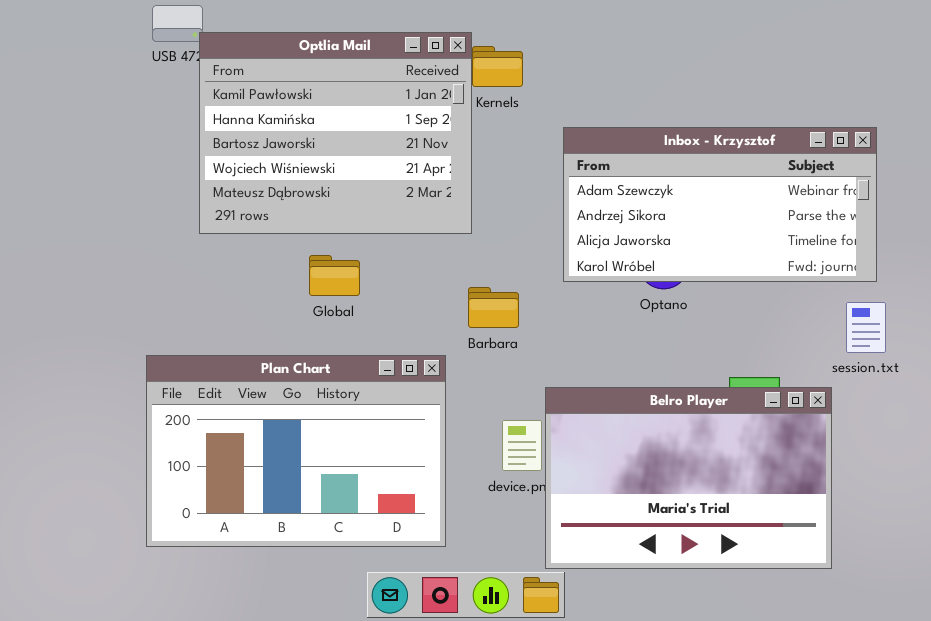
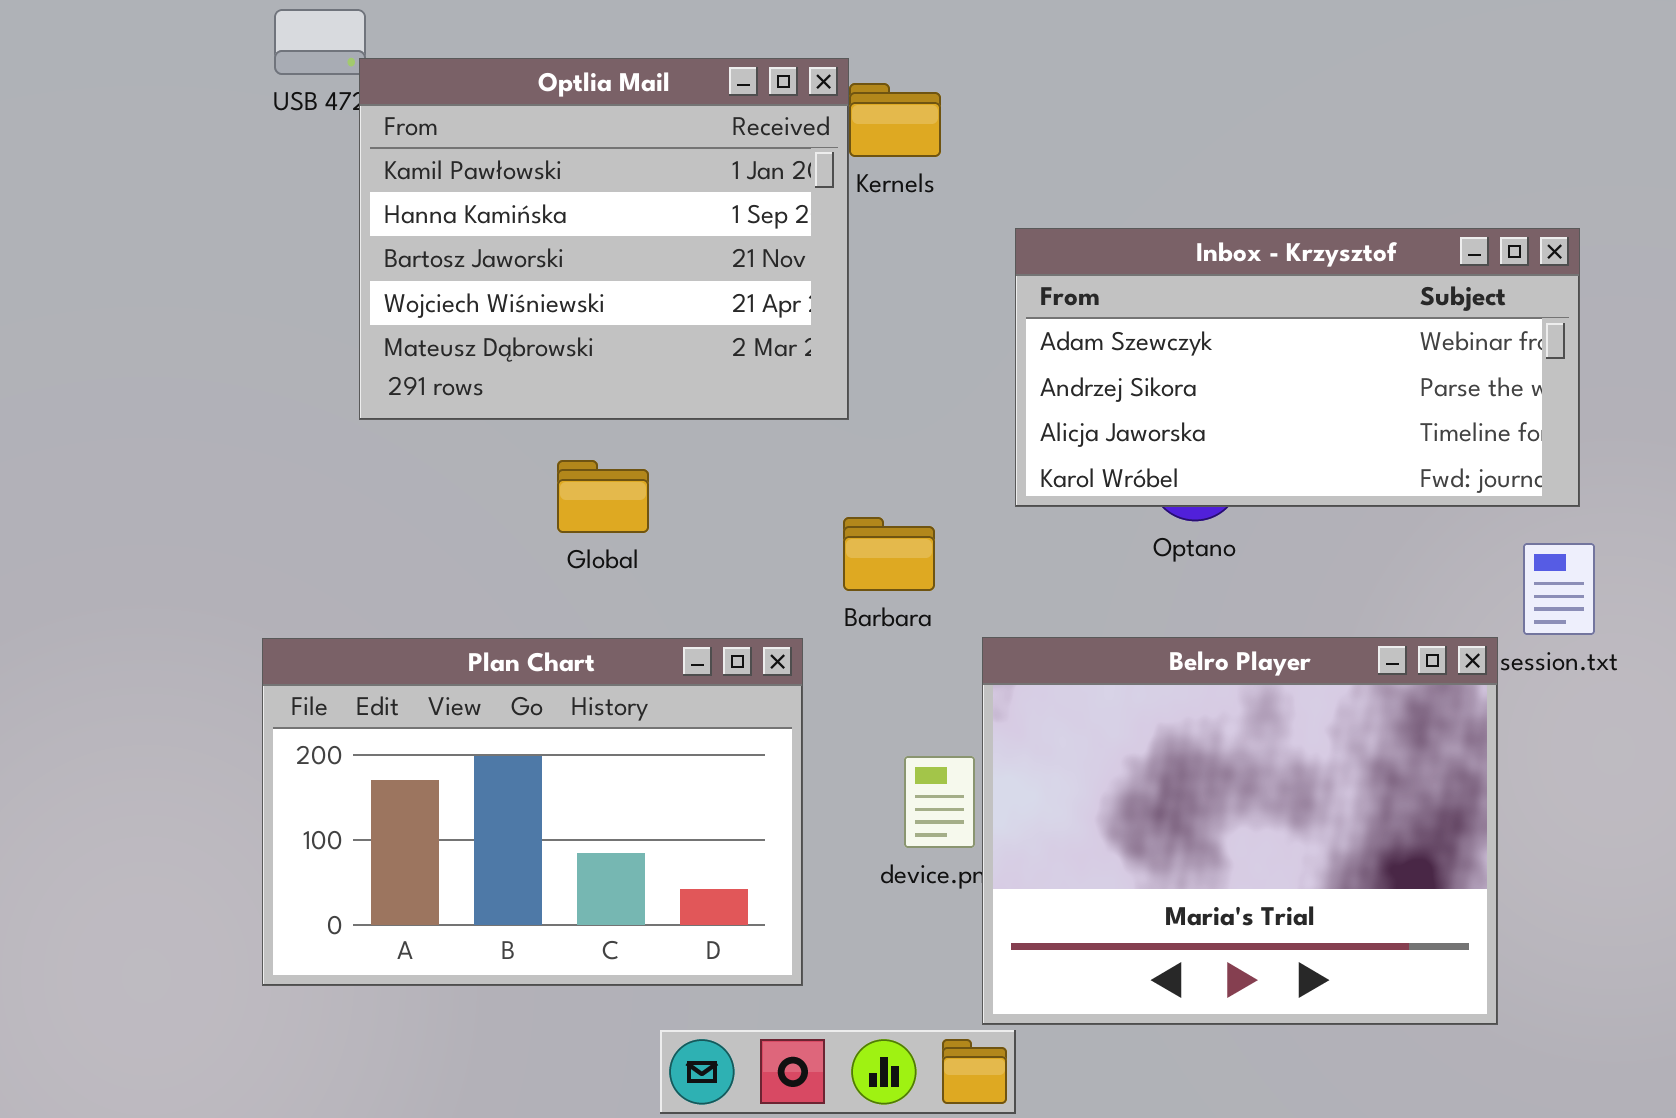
Belro Player: [545,387,832,569] -> [982,637,1498,1025], resized

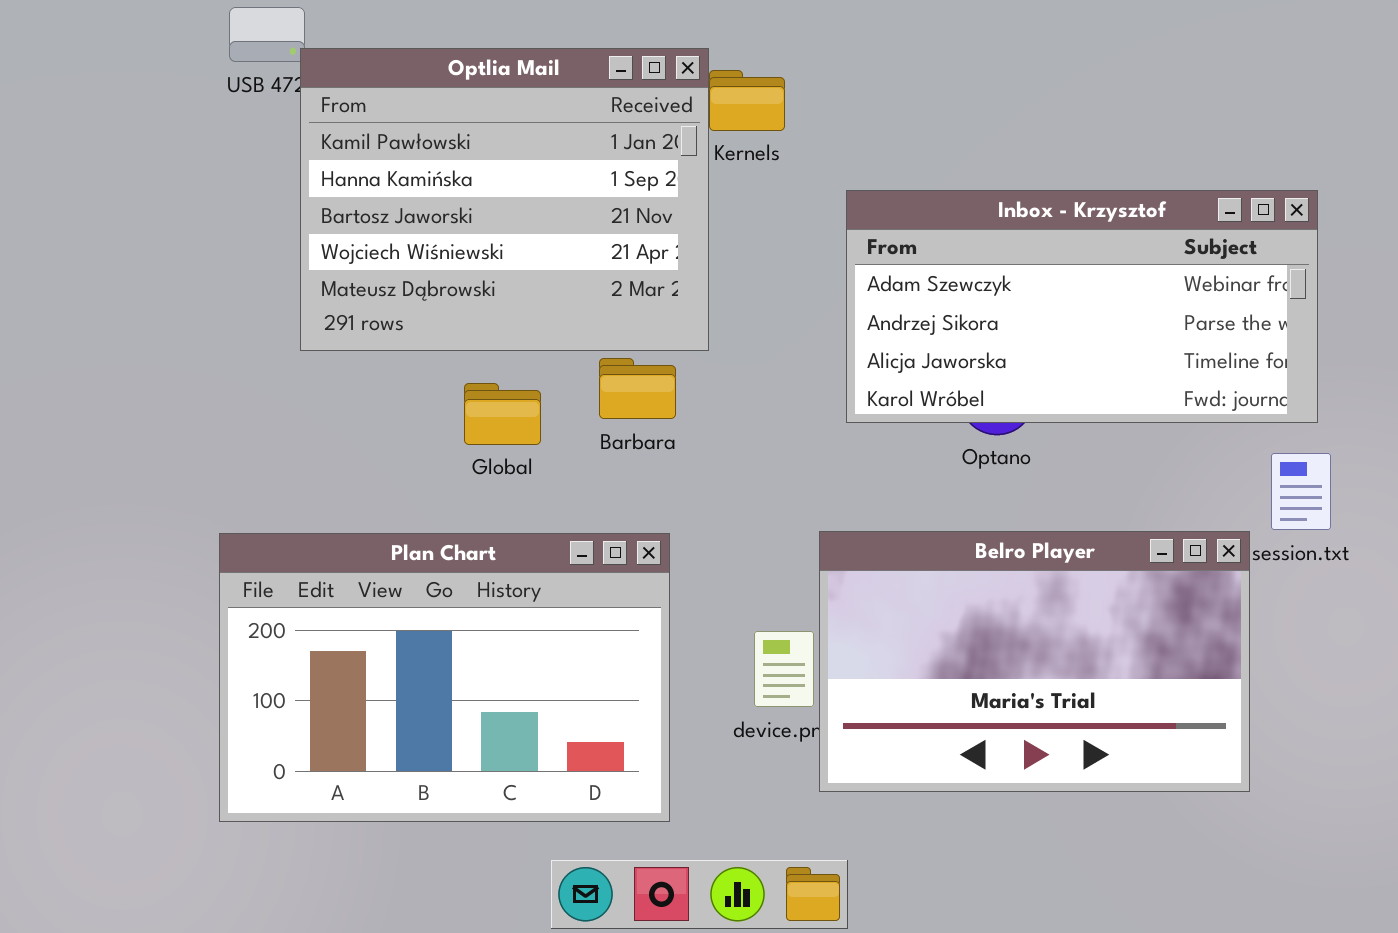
Barbara: [843,517,935,591] -> [599,358,676,419], moved
Belro Player: [982,637,1498,1025] -> [819,531,1250,792], resized

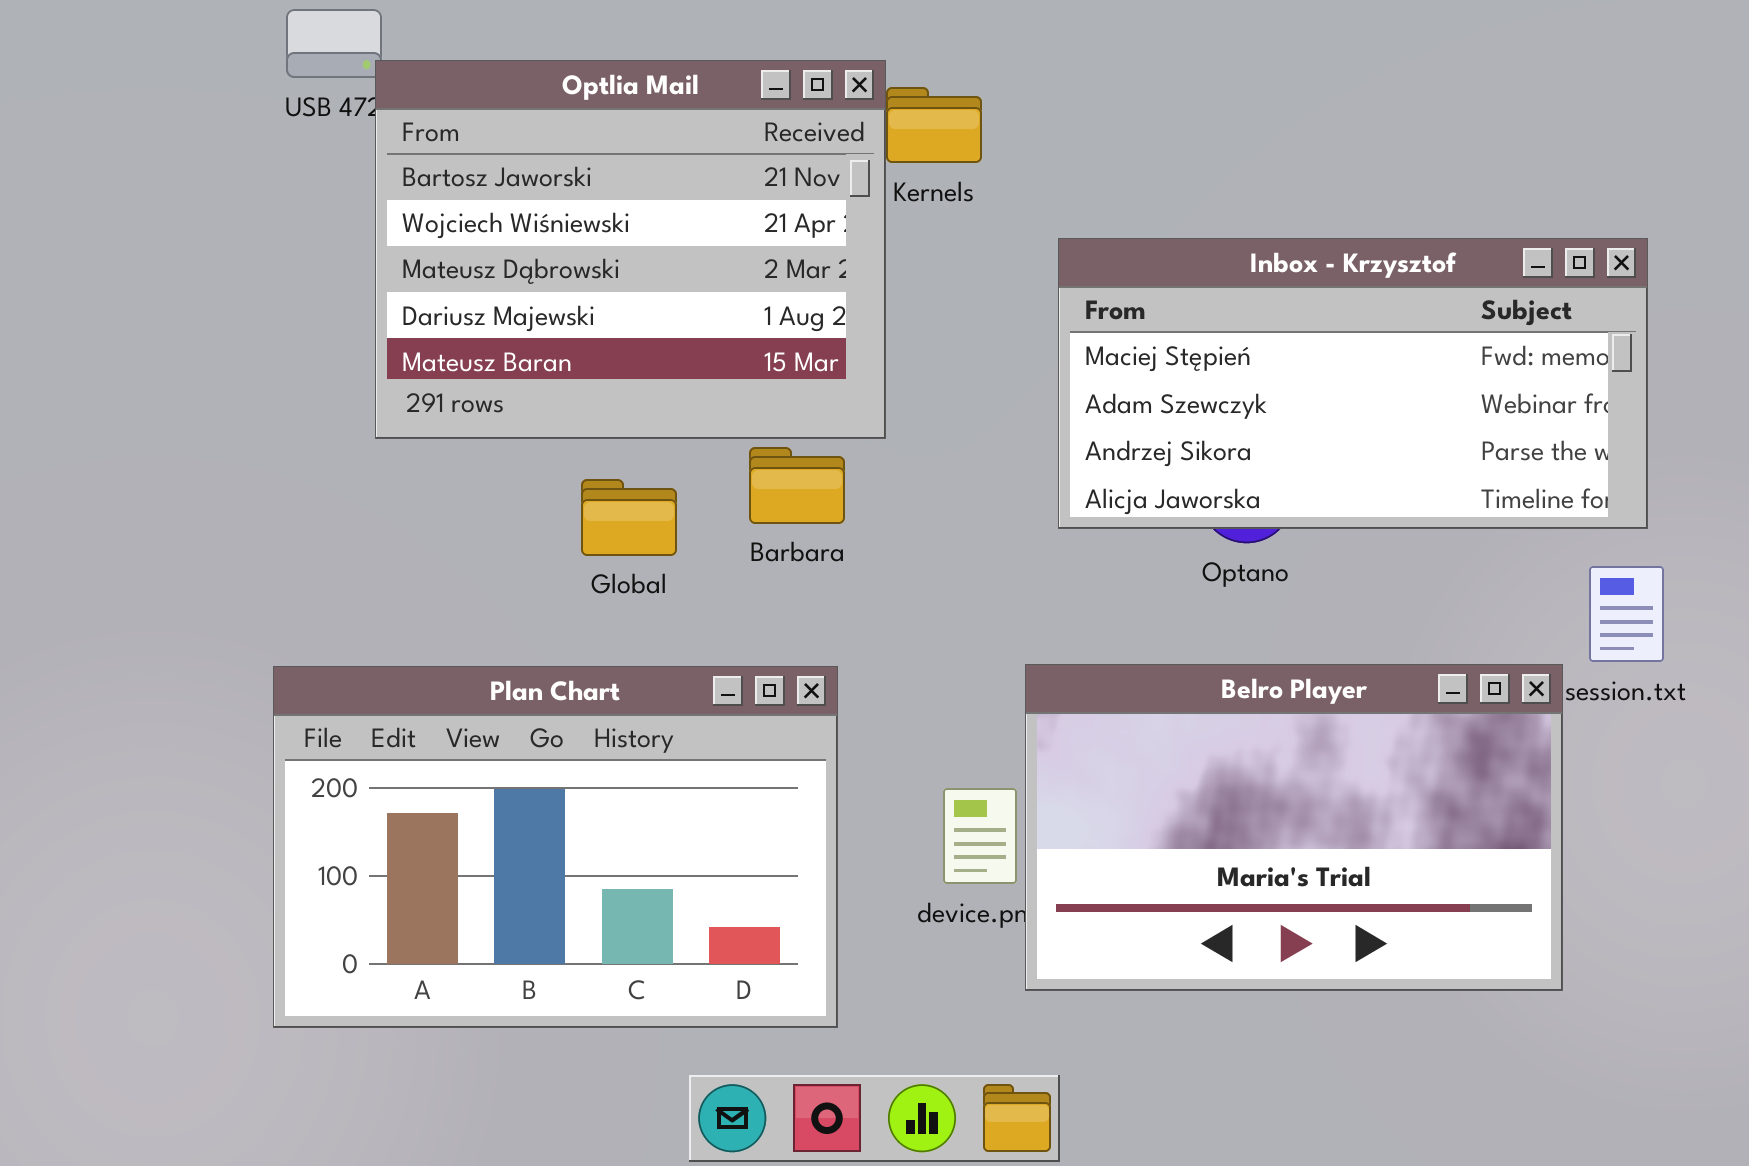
Optlia Mail: [300,48,709,351] -> [375,60,886,439], scrolled down 2 rows
Inbox - Krzysztof: [846,190,1318,423] -> [1058,238,1648,529], scrolled up 1 row

